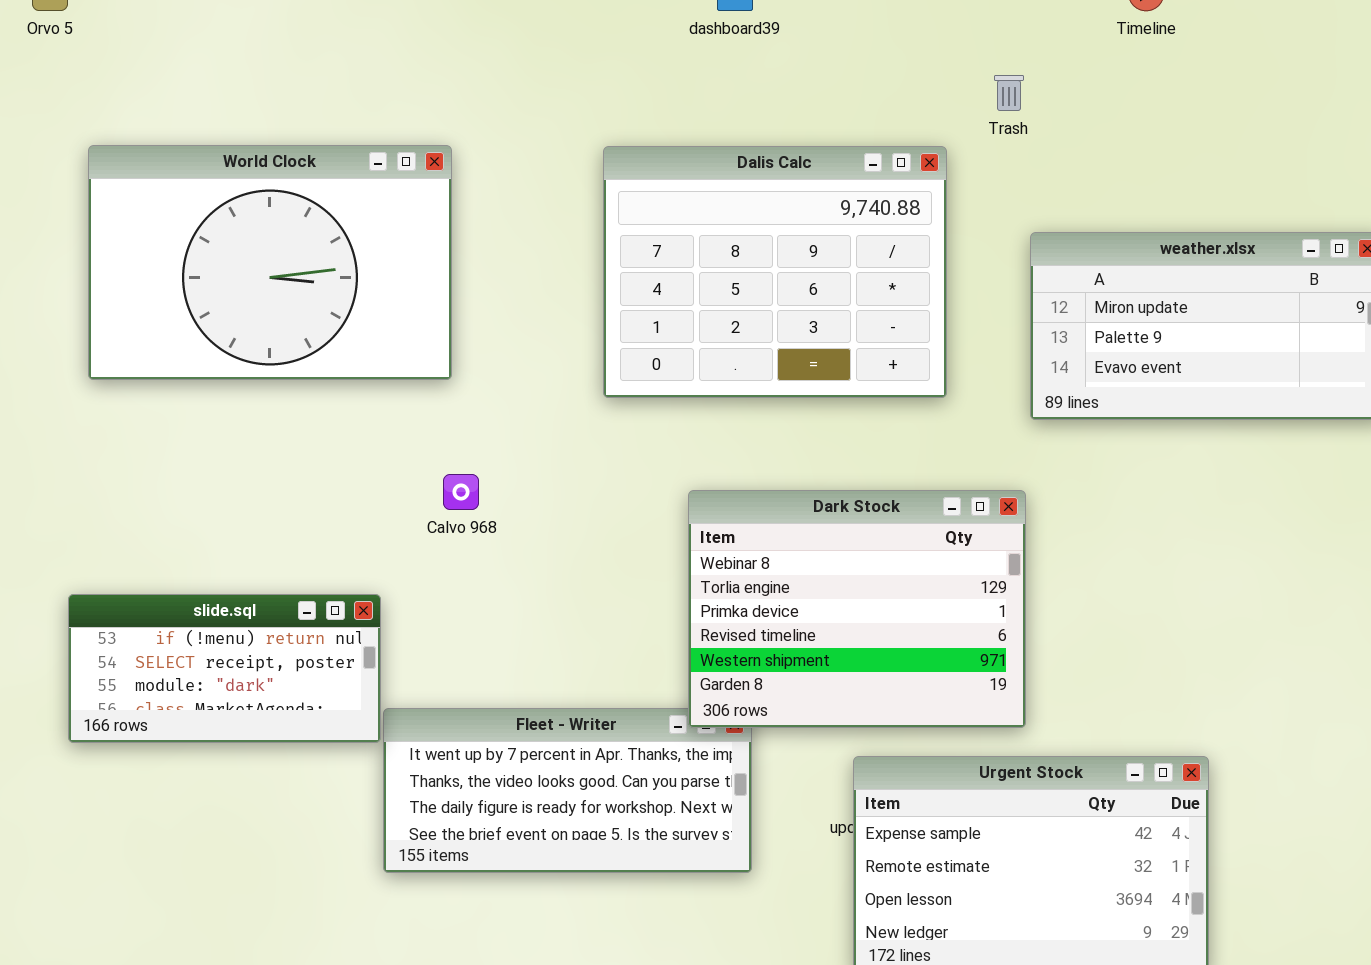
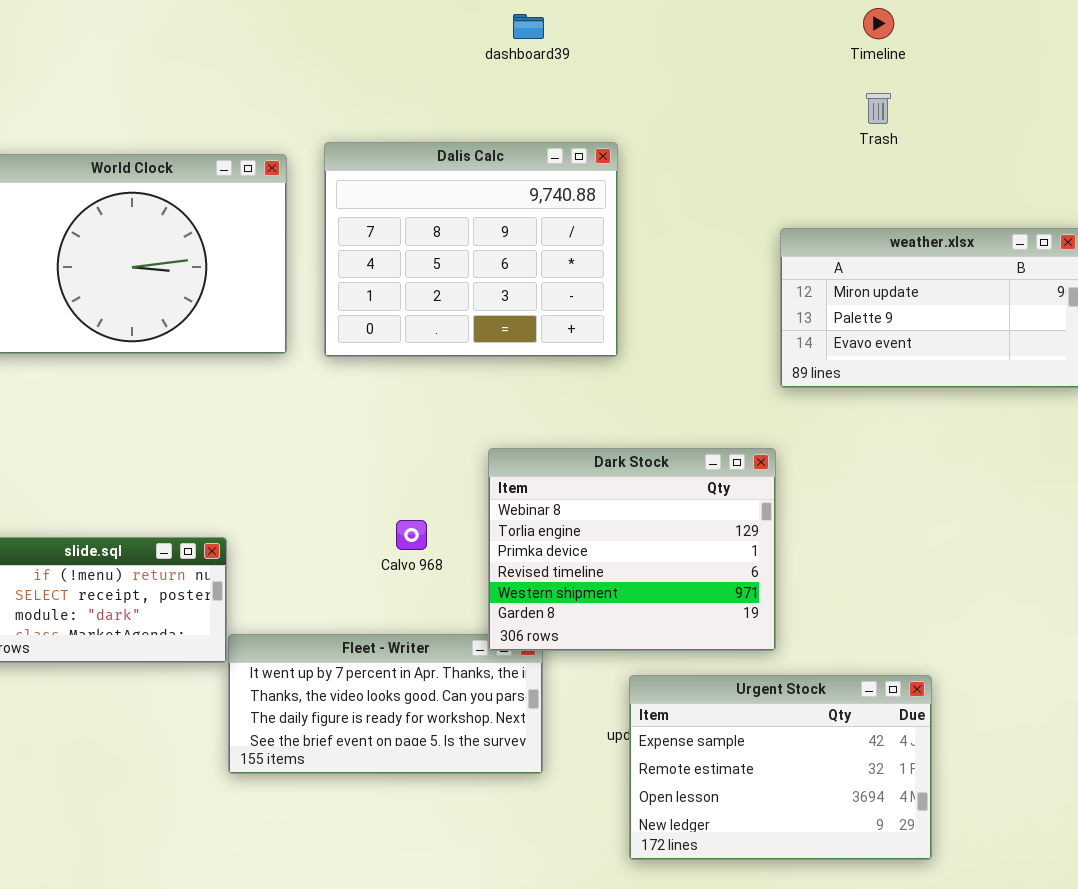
Trash: [994,75,1024,111] -> [866,93,891,124], moved
Dalis Calc: [603,146,947,398] -> [324,142,618,357], moved
Calvo 968: [443,474,479,510] -> [396,520,427,550], moved

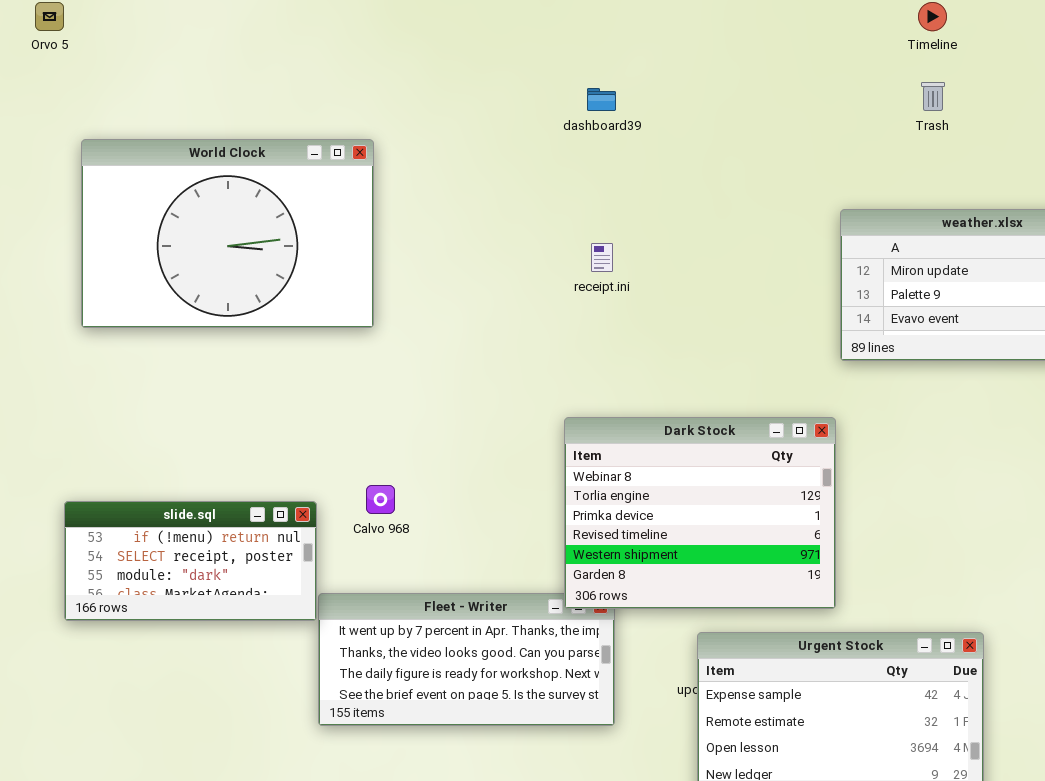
dashboard39: [513,14,544,39] -> [587,88,616,111], moved
Dalis Calc: [324,142,618,357] -> none, closed
Calvo 968: [396,520,427,550] -> [366,485,395,514], moved

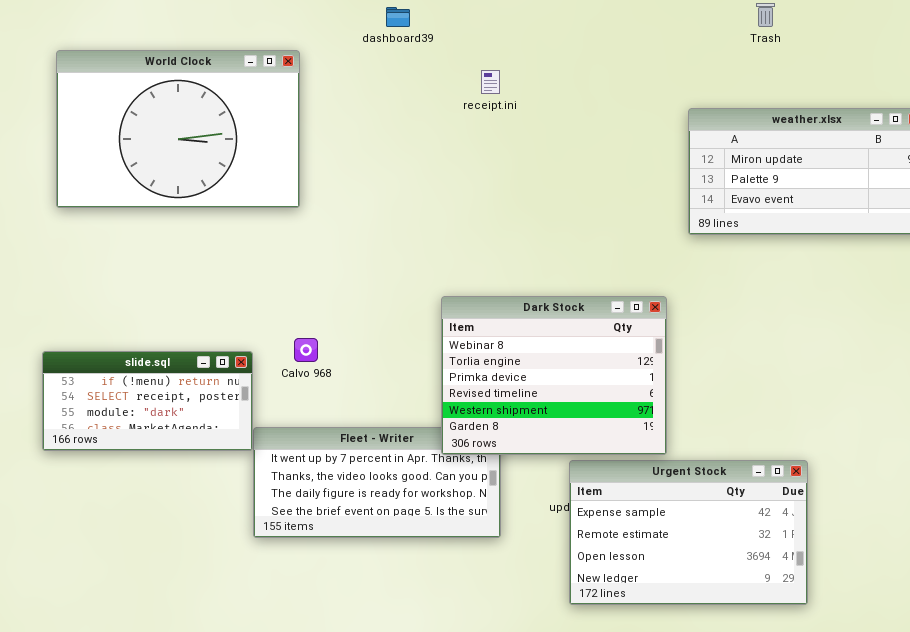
dashboard39: [587,88,616,111] -> [386,7,410,27], moved
receipt.ini: [591,243,613,272] -> [481,70,500,94], moved
Dark Stock: [564,417,836,609] -> [441,296,667,455], moved

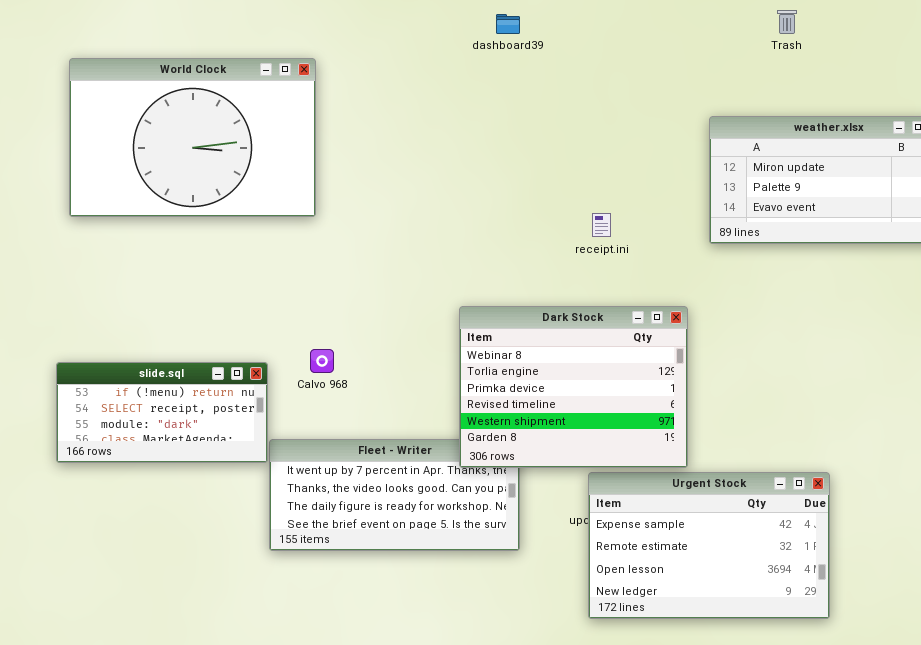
dashboard39: [386,7,410,27] -> [496,14,520,34], moved
receipt.ini: [481,70,500,94] -> [592,213,611,237], moved

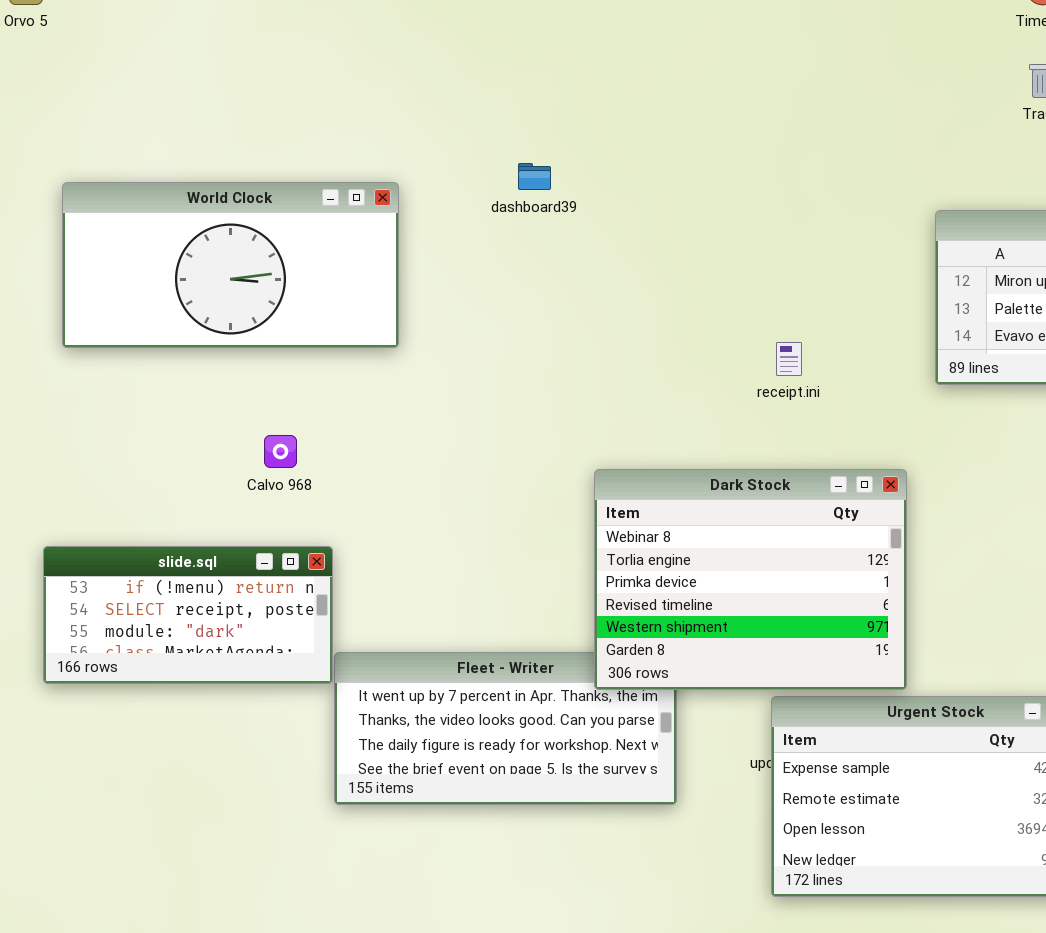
dashboard39: [496,14,520,34] -> [518,163,551,190], moved
World Clock: [69,58,316,217] -> [62,182,399,348], resized
Calvo 968: [310,349,334,373] -> [264,435,297,468], moved

